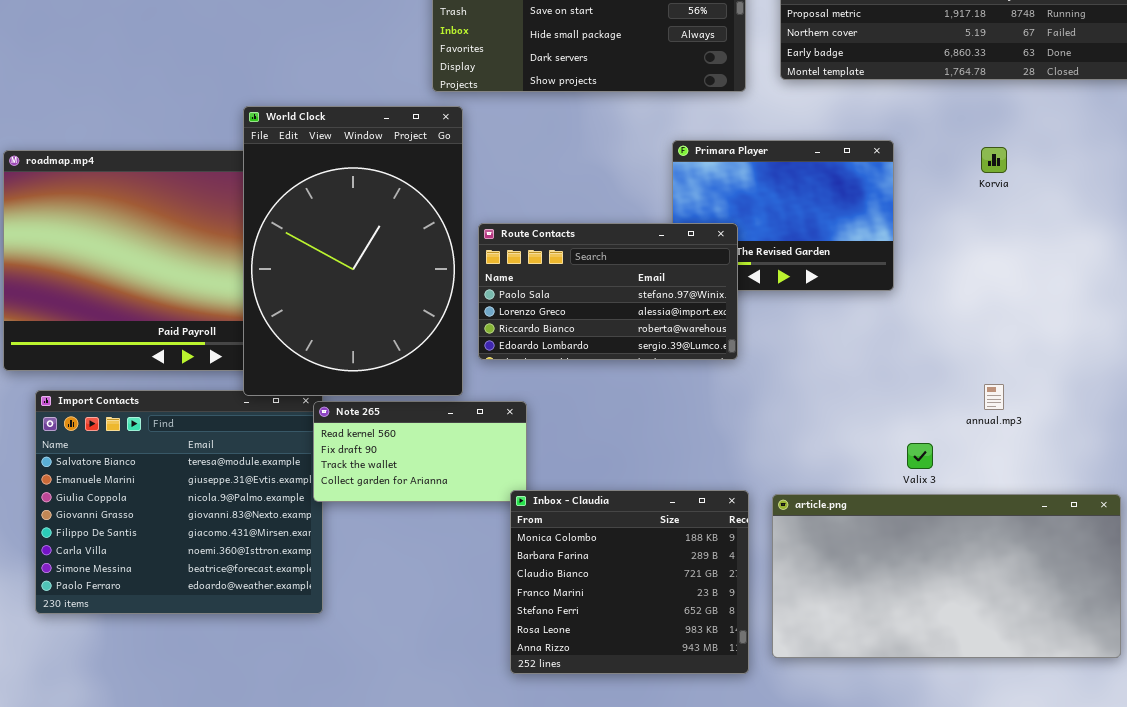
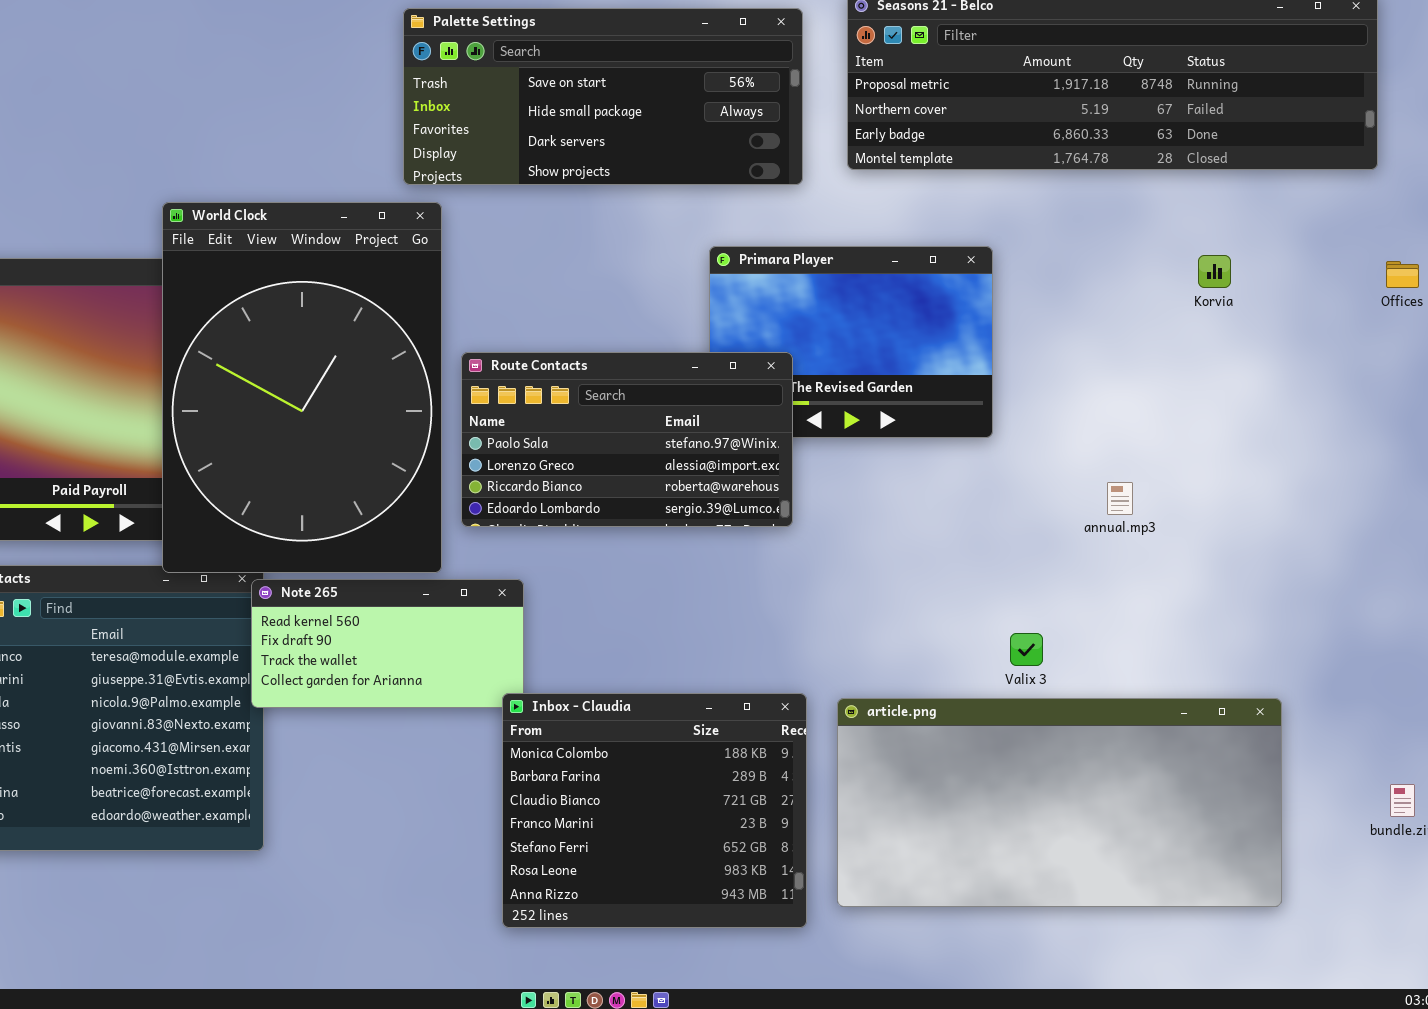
Korvia: [981,147,1007,173] -> [1198,255,1231,288], moved
annual.mp3: [984,384,1004,410] -> [1107,482,1133,515], moved

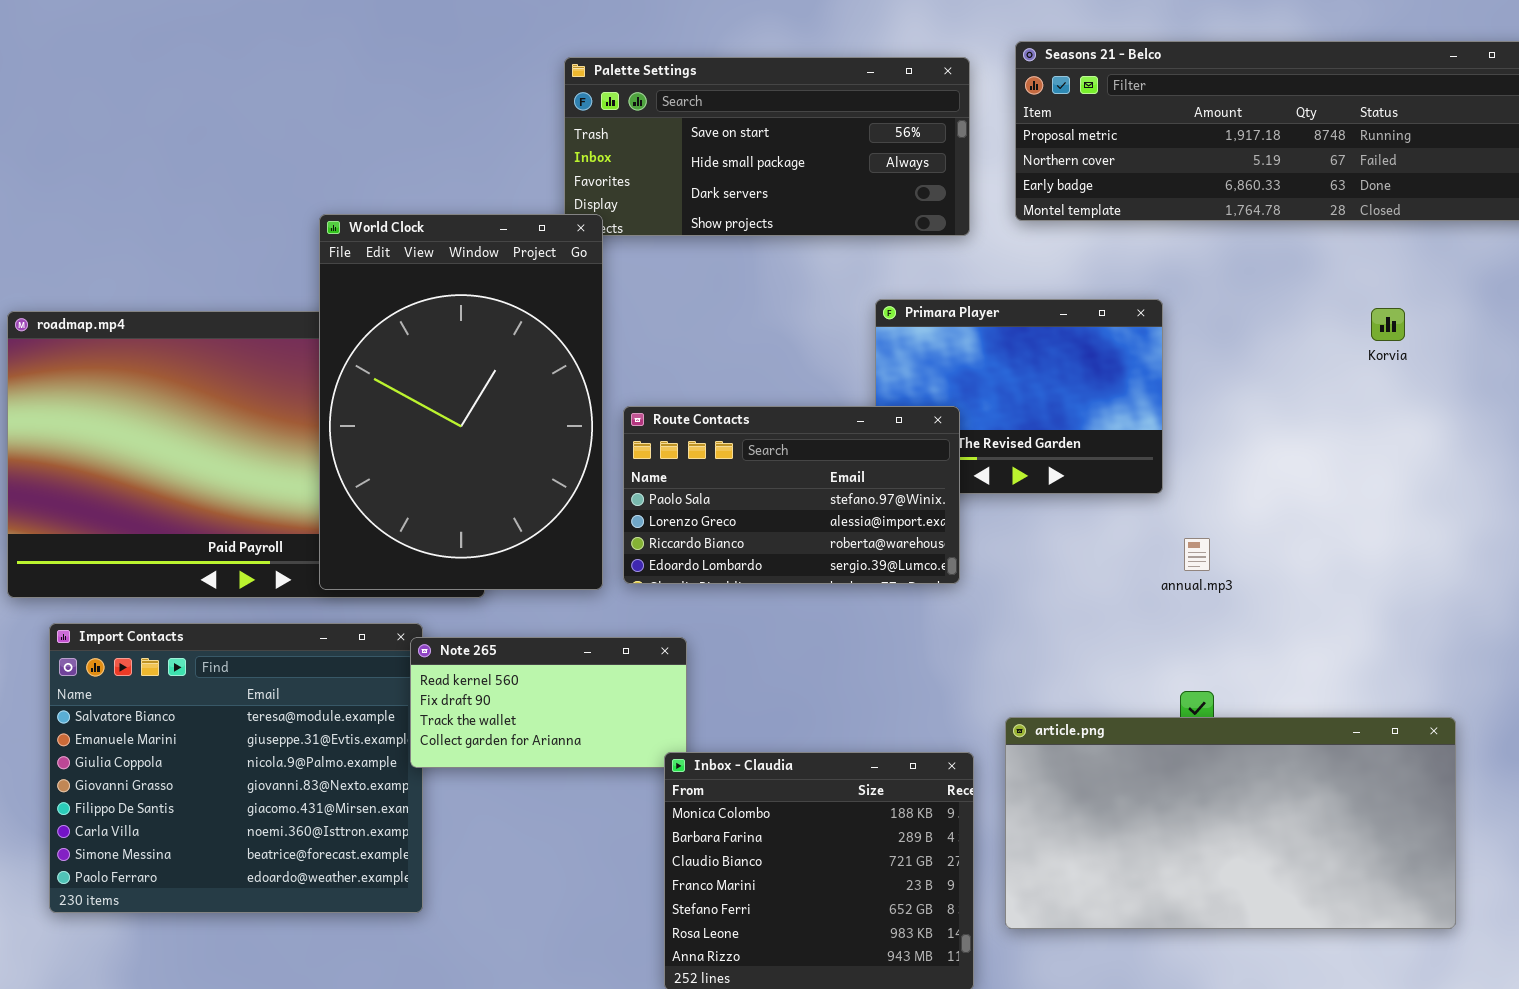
World Clock: [162,202,442,573] -> [319,214,603,590], moved
annual.mp3: [1107,482,1133,515] -> [1184,538,1210,571], moved
article.png: [837,698,1282,907] -> [1005,717,1456,929], moved

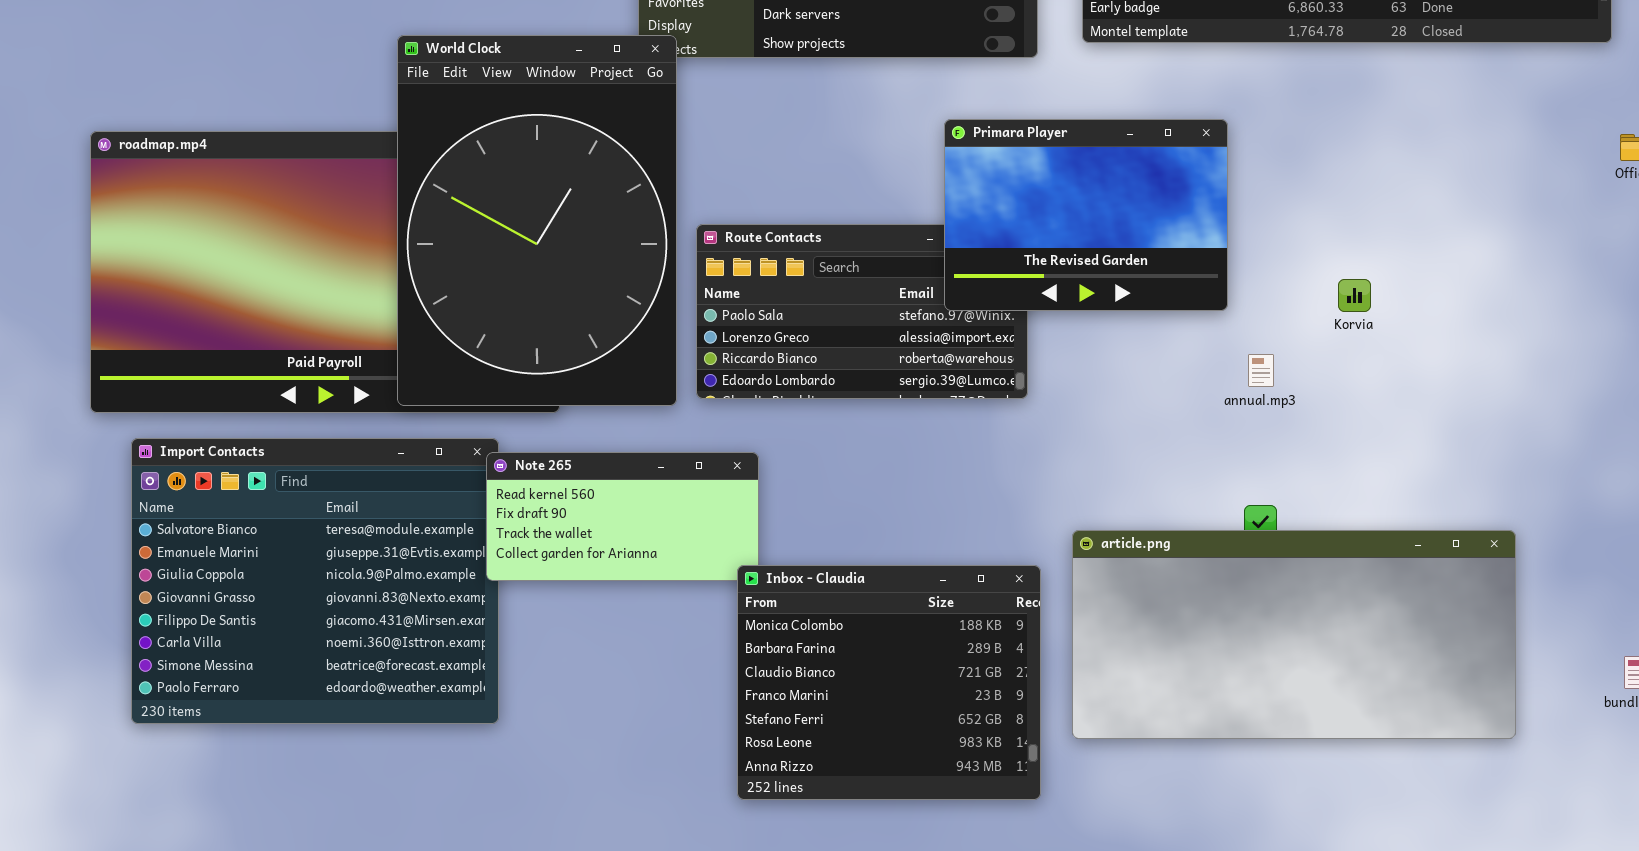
Primara Player: [875,299,1163,494] -> [944,119,1228,311], raised
Korvia: [1371,308,1405,341] -> [1338,279,1371,312], moved

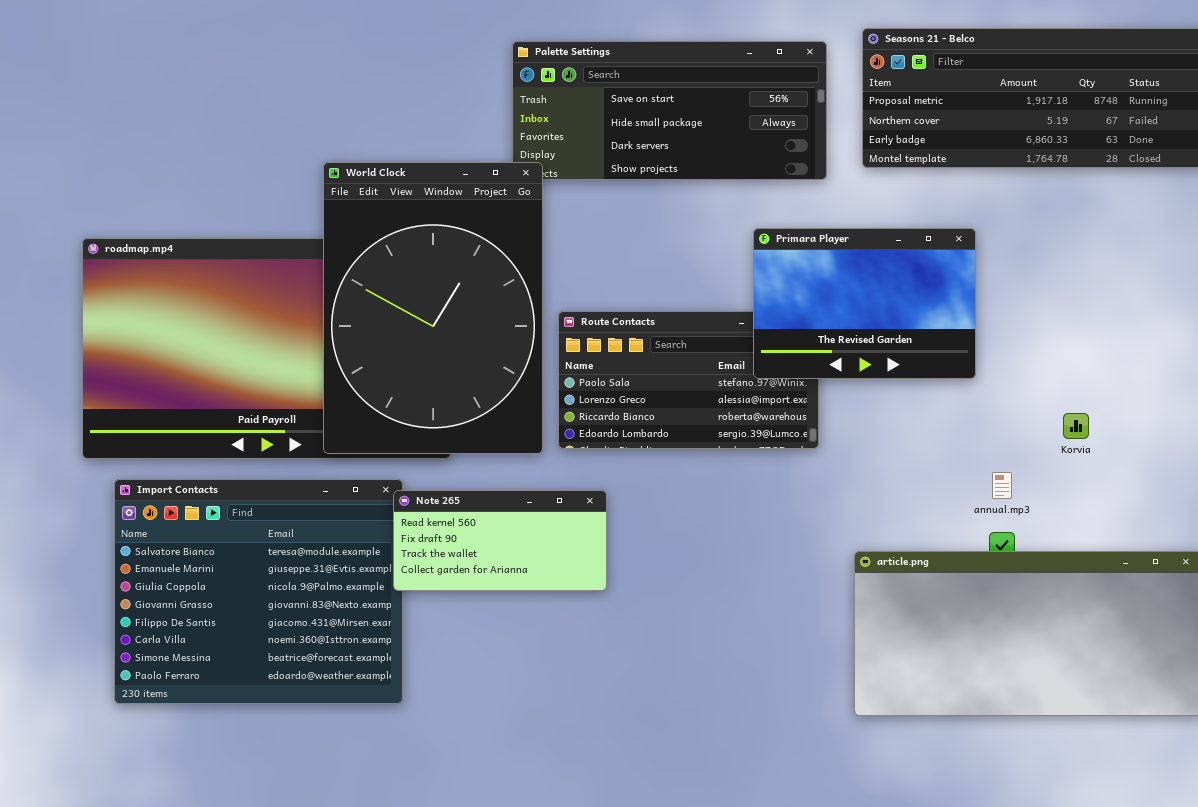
Korvia: [1338,279,1371,312] -> [1063,413,1089,439], moved
annual.mp3: [1248,354,1274,387] -> [992,472,1012,499], moved
Inbox - Claudia: [737,565,1041,800] -> none, closed

